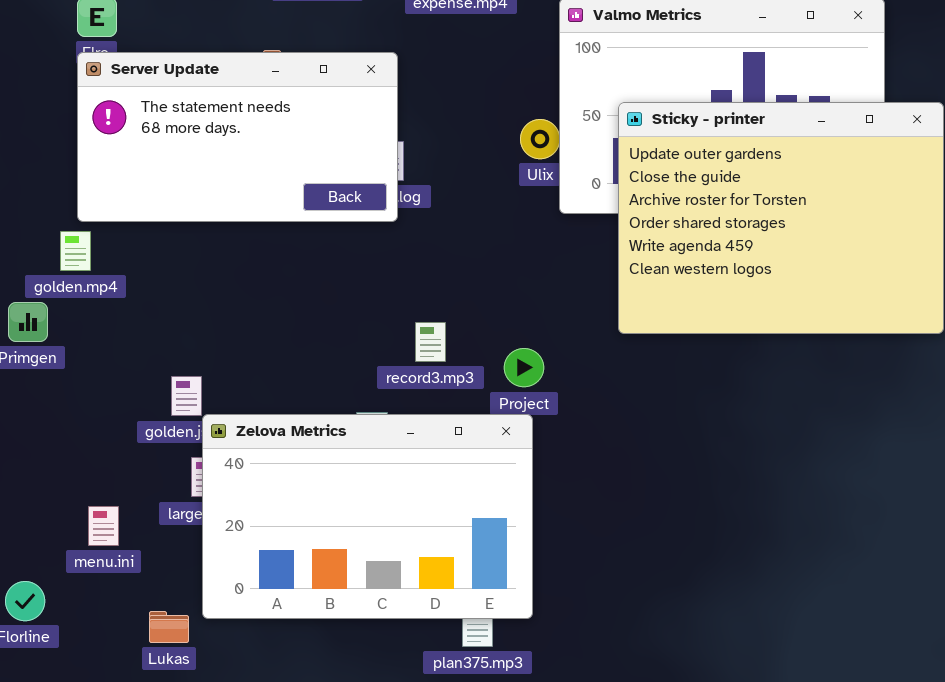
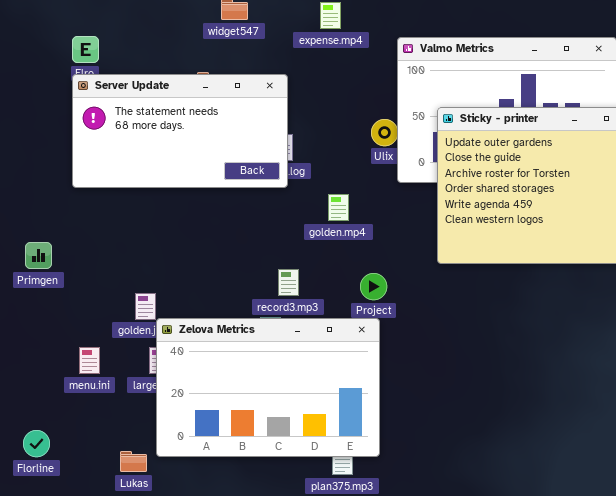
golden.mp4: [60,231,91,271] -> [328,194,349,221], moved
record3.mp3: [415,322,446,362] -> [278,269,299,296], moved
menu.ini: [88,506,119,546] -> [79,347,100,374], moved

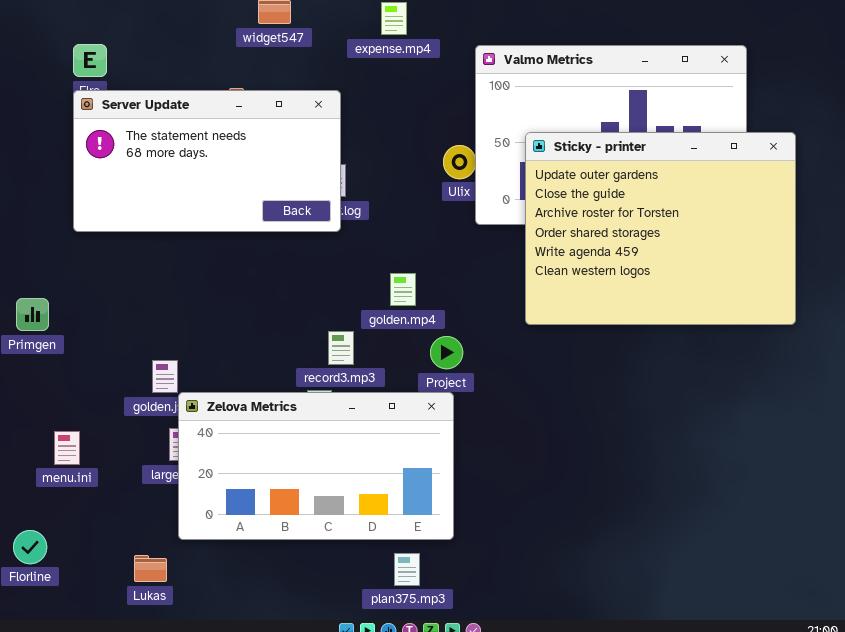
golden.mp4: [328,194,349,221] -> [390,273,416,306], moved
Zelova Metrics: [156,318,380,457] -> [178,392,454,540], resized
menu.ini: [79,347,100,374] -> [54,431,80,465], moved

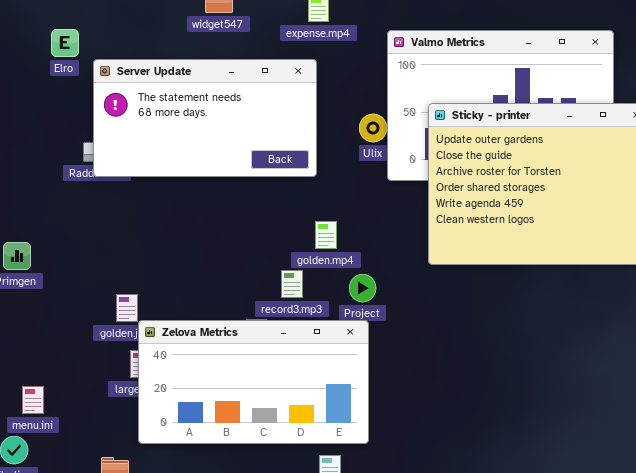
Server Update: [73,90,341,232] -> [93,59,317,177], moved
record3.mp3: [328,331,354,365] -> [281,270,303,298], moved
menu.ini: [54,431,80,465] -> [22,386,44,414], moved

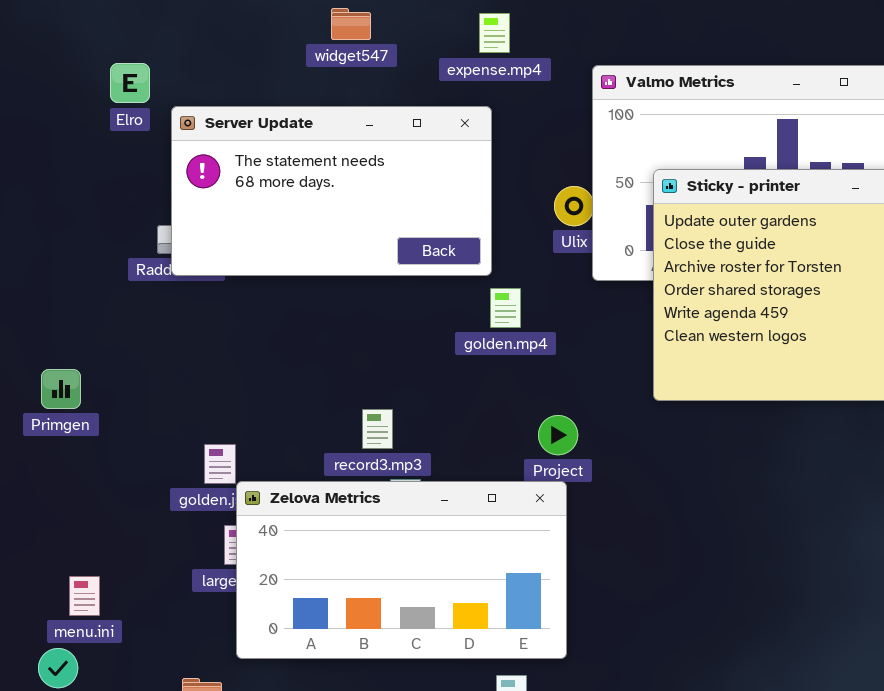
golden.mp4: [315,221,337,249] -> [490,288,521,328], moved
record3.mp3: [281,270,303,298] -> [362,409,393,449], moved

